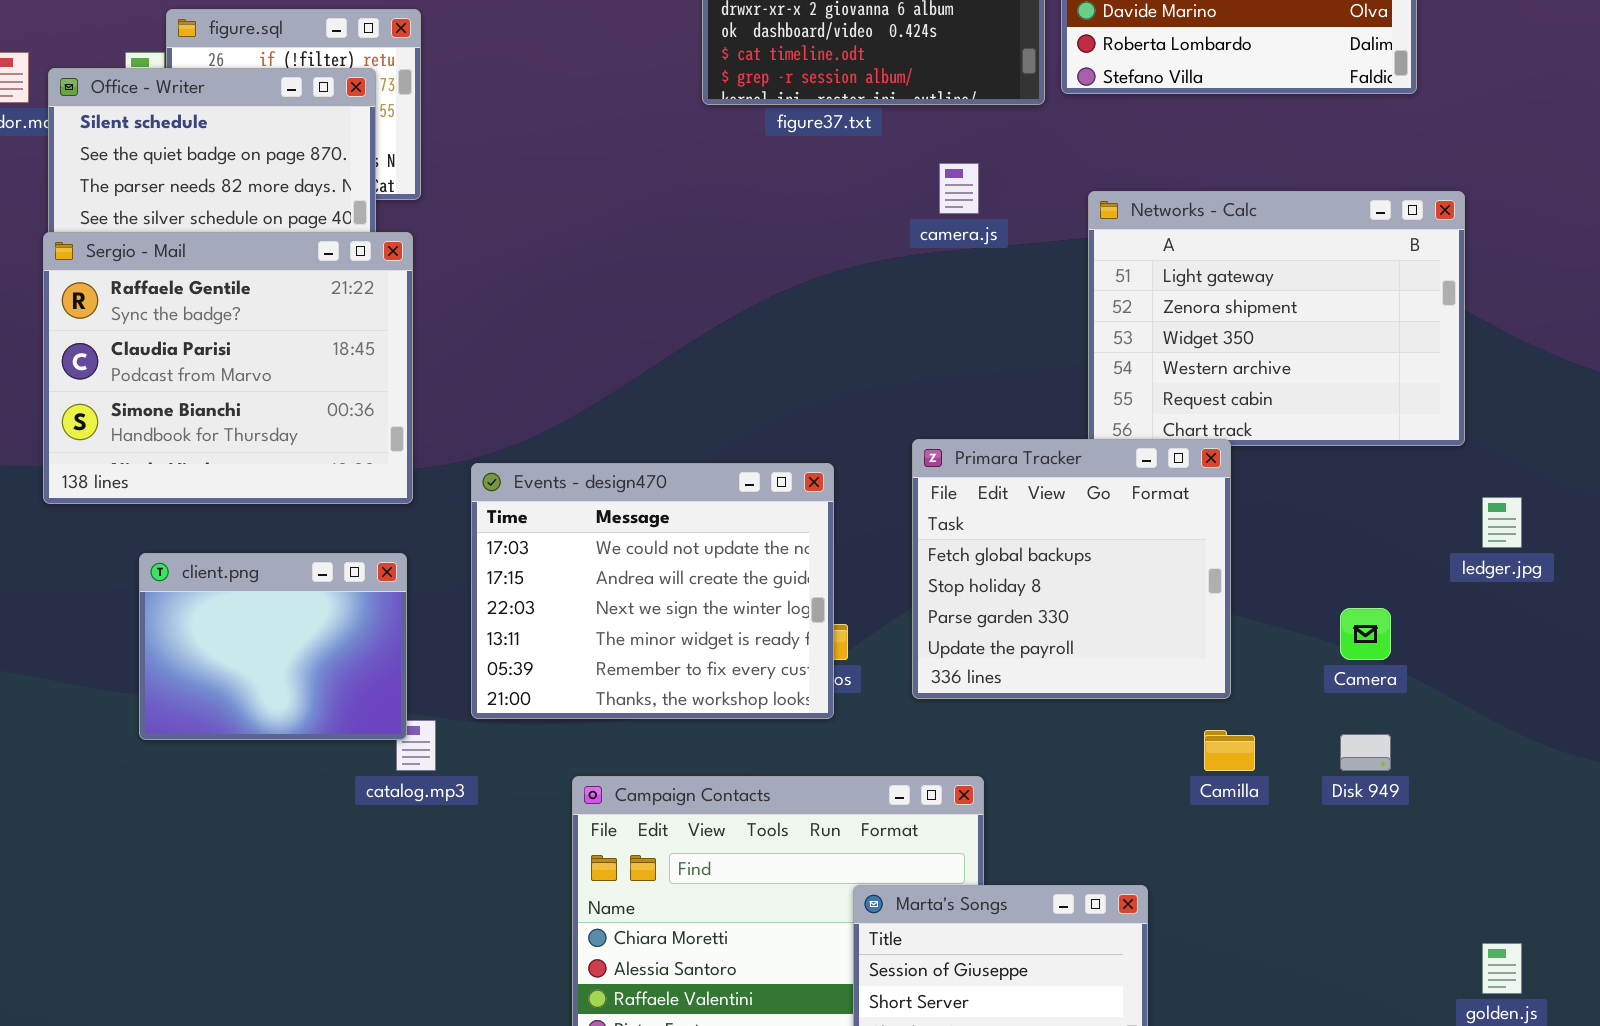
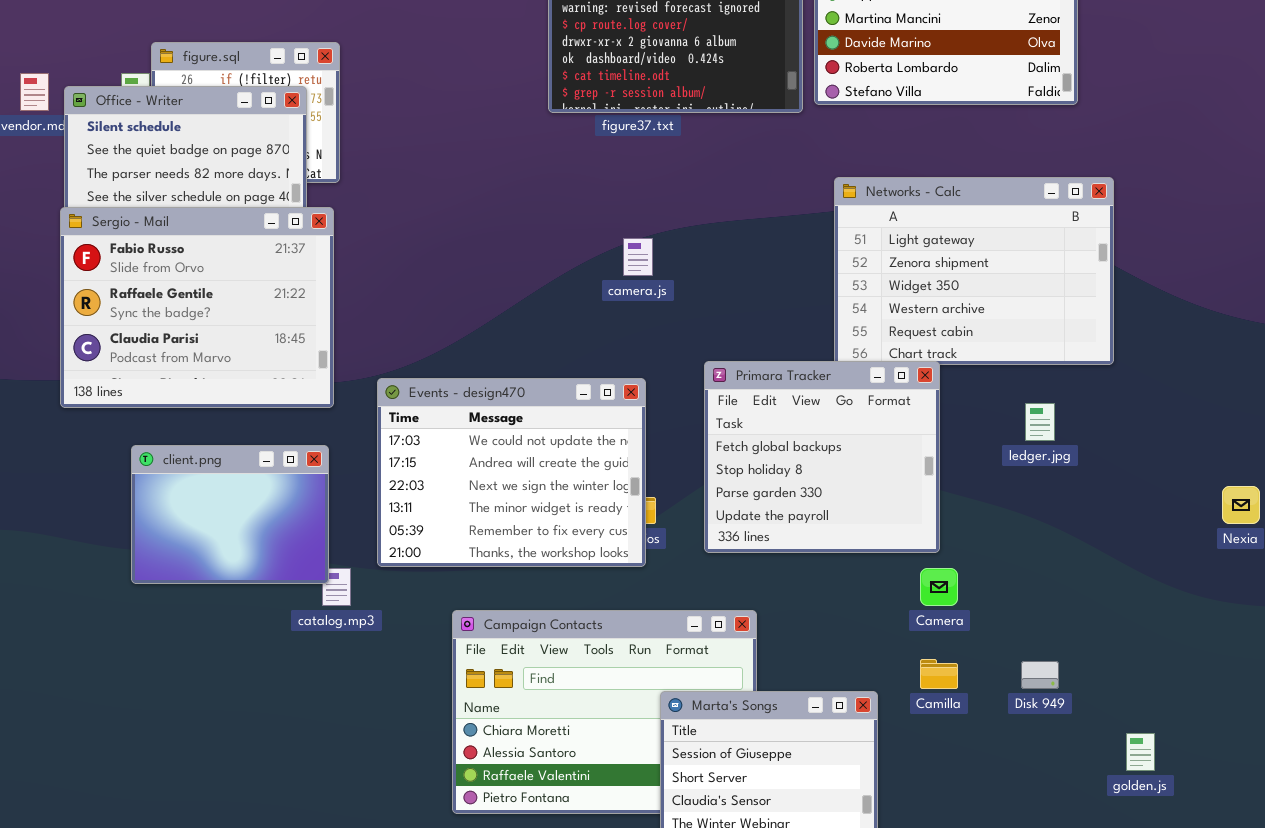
camera.js: [939,163,979,214] -> [623,238,653,276], moved
Sergio - Mail: [43,232,413,504] -> [60,207,334,408], scrolled up 1 row
ledger.jpg: [1482,497,1522,548] -> [1025,403,1055,441], moved
Camera: [1340,608,1391,660] -> [920,568,958,606], moved
Camilla: [1204,730,1255,771] -> [920,659,958,689], moved
Disk 949: [1340,734,1391,771] -> [1021,661,1059,689], moved

